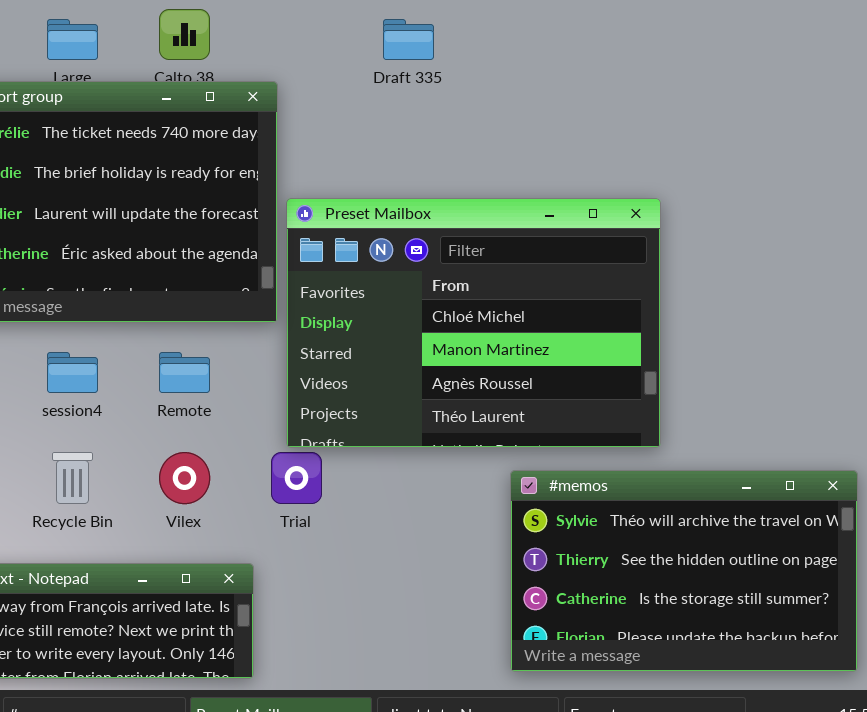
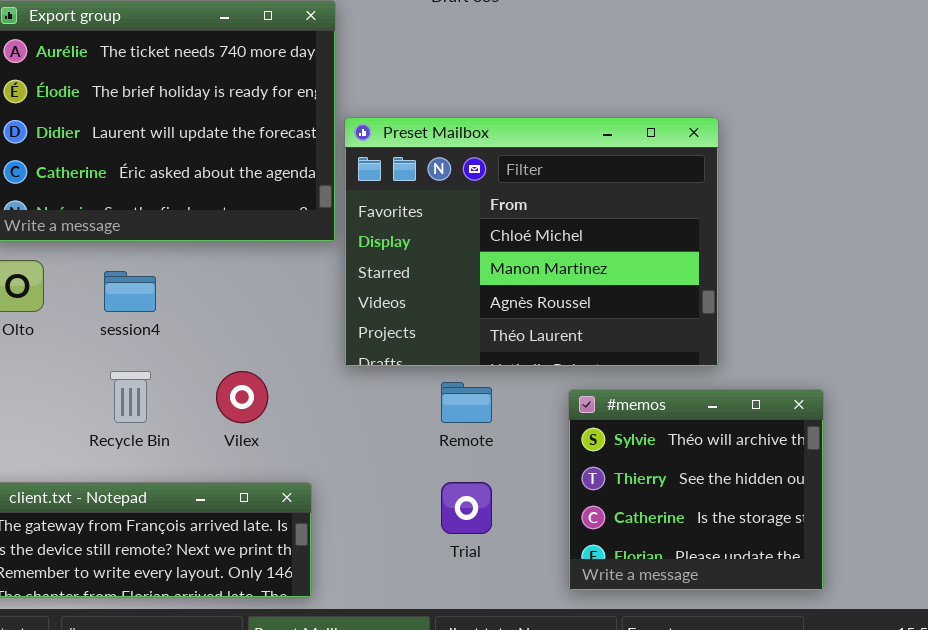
Remote: [159,352,210,393] -> [441,382,492,423], moved
Trial: [271,452,322,504] -> [441,482,492,534], moved
#memos: [510,470,858,672] -> [568,389,824,591], resized

